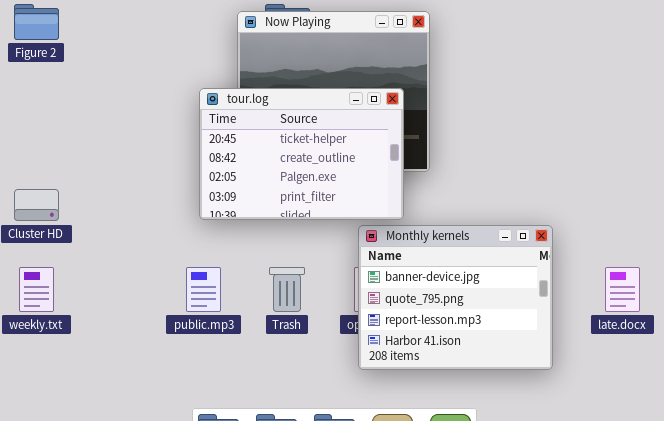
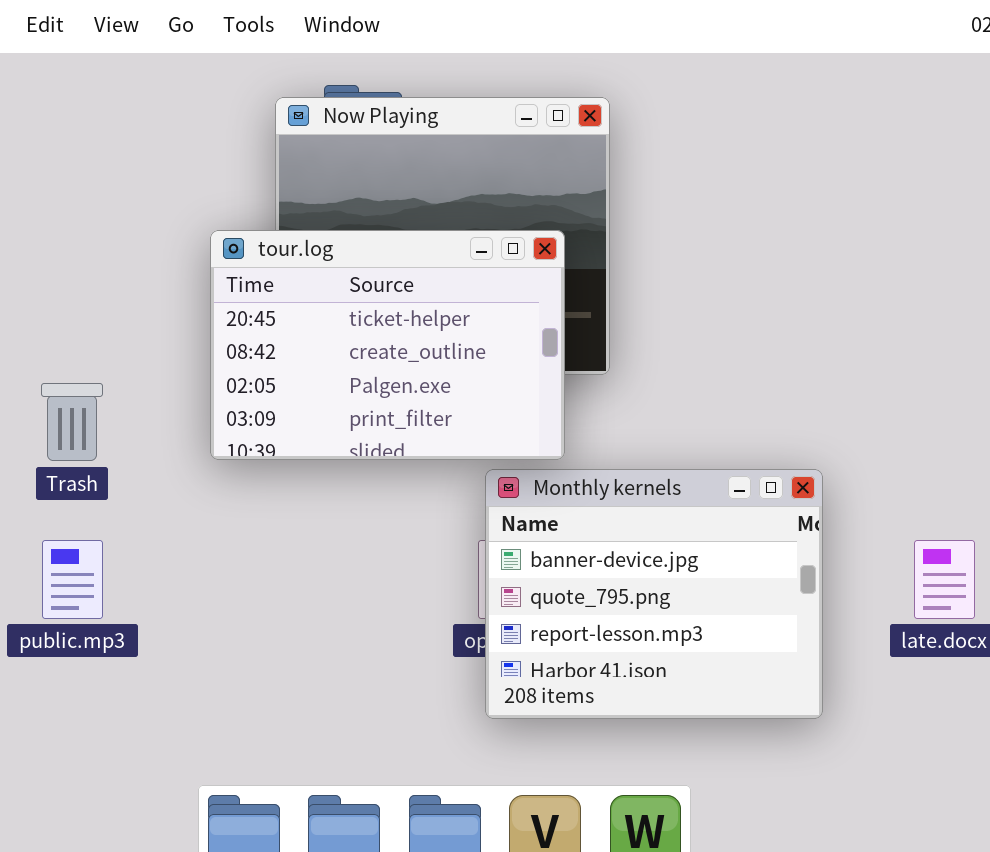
public.mp3: [186,267,221,312] -> [42,540,103,619], moved
Trash: [269,267,305,312] -> [41,383,103,461], moved

